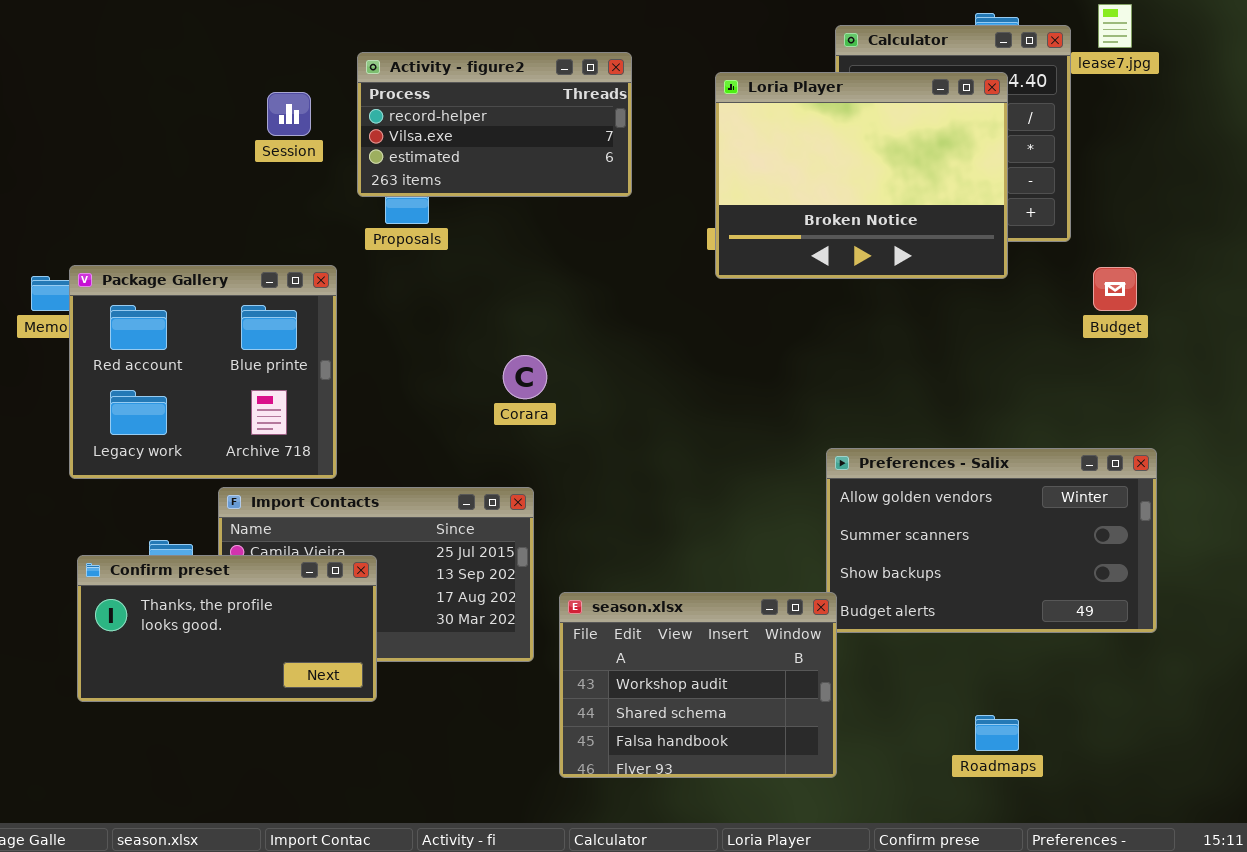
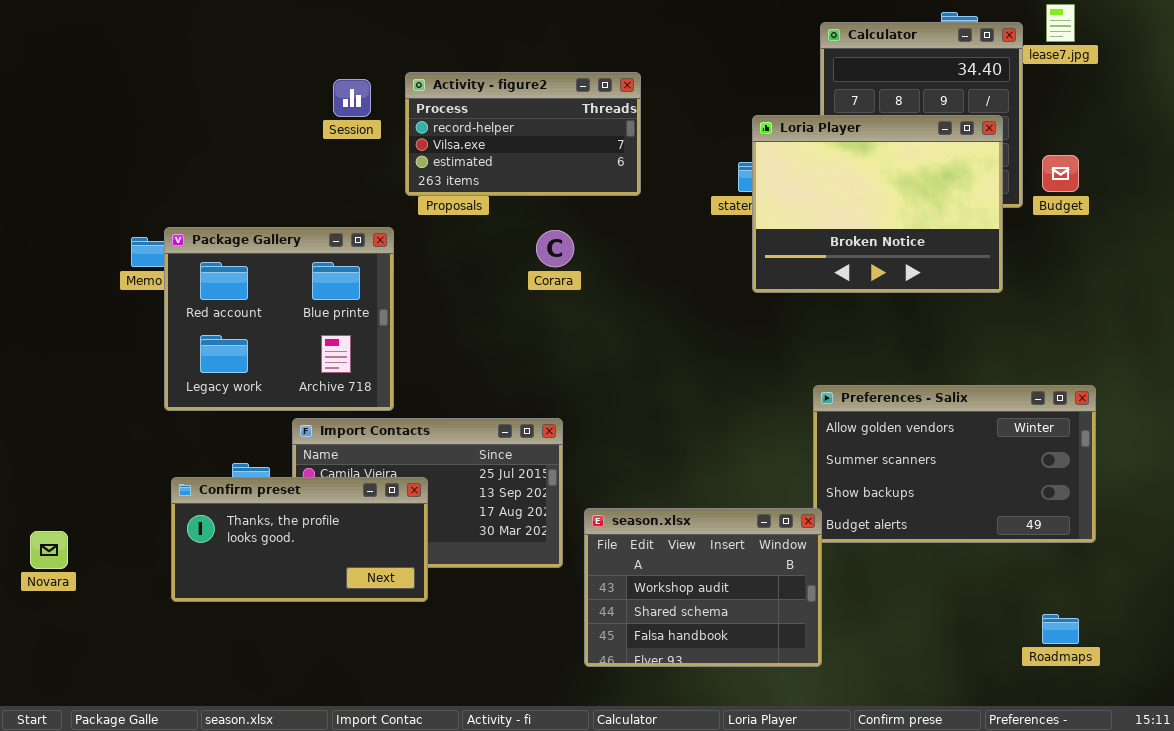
Activity - figure2: [357,52,632,197] -> [405,72,641,196], moved
Loria Player: [715,72,1008,279] -> [752,115,1003,293], moved
Budget: [1093,267,1137,311] -> [1042,155,1079,192], moved
Corara: [503,355,547,399] -> [536,230,574,267], moved
Roadmaps: [975,715,1019,751] -> [1042,614,1079,644], moved

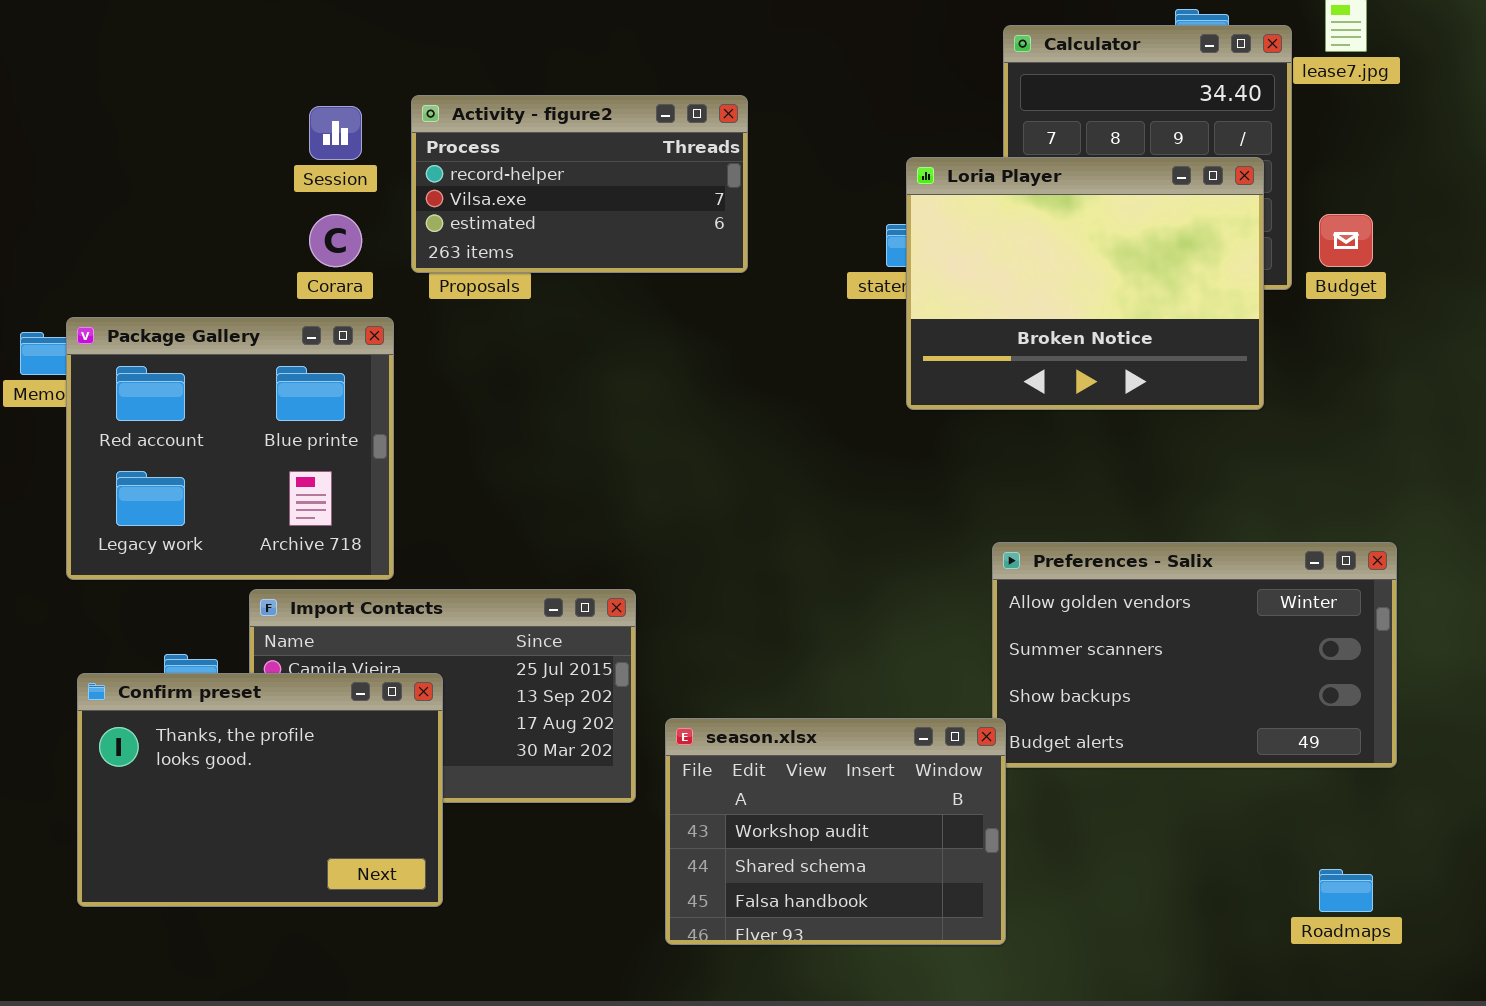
Corara: [536,230,574,267] -> [309,214,362,267], moved
Confirm preset: [171,477,428,602] -> [77,673,443,907], resized

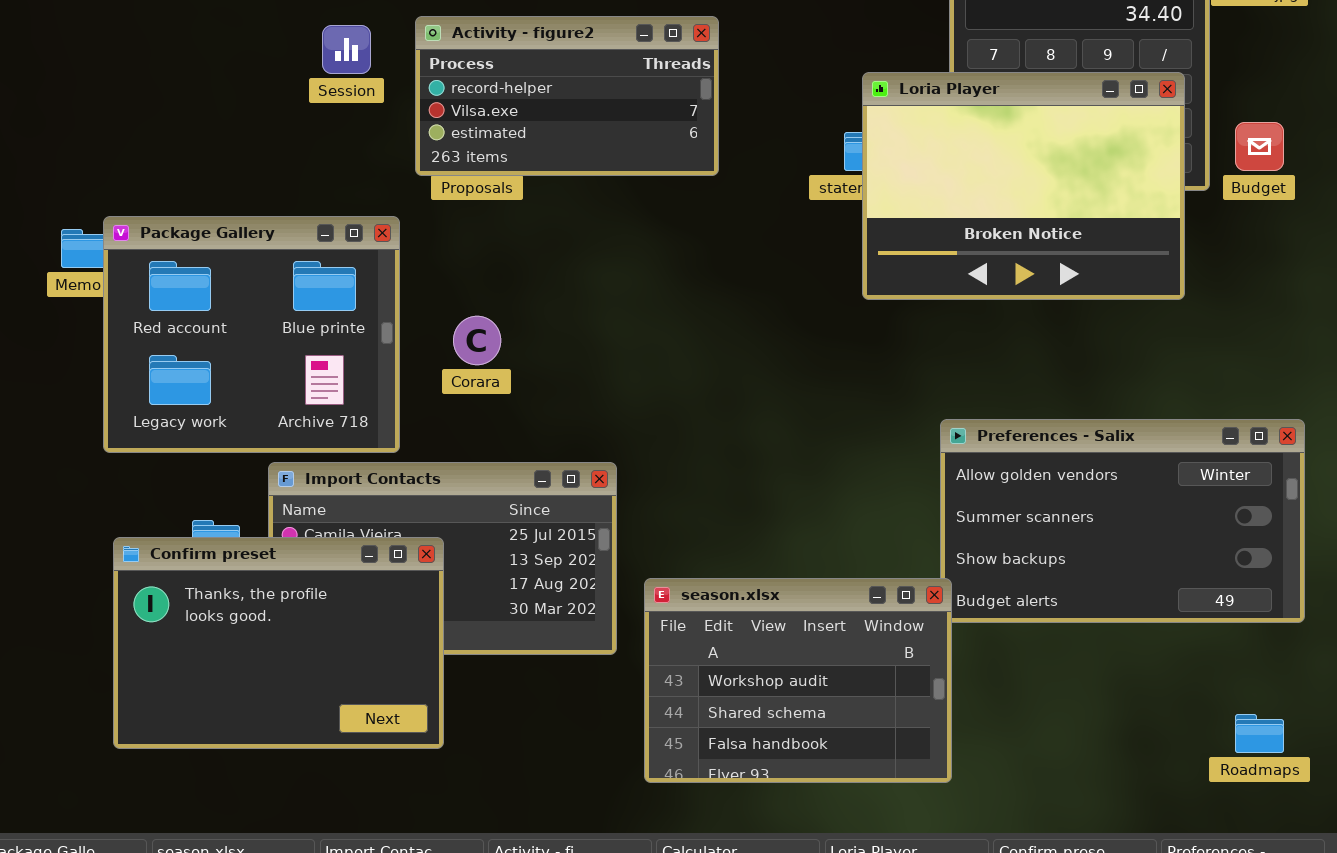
Corara: [309,214,362,267] -> [453,316,501,365], moved

